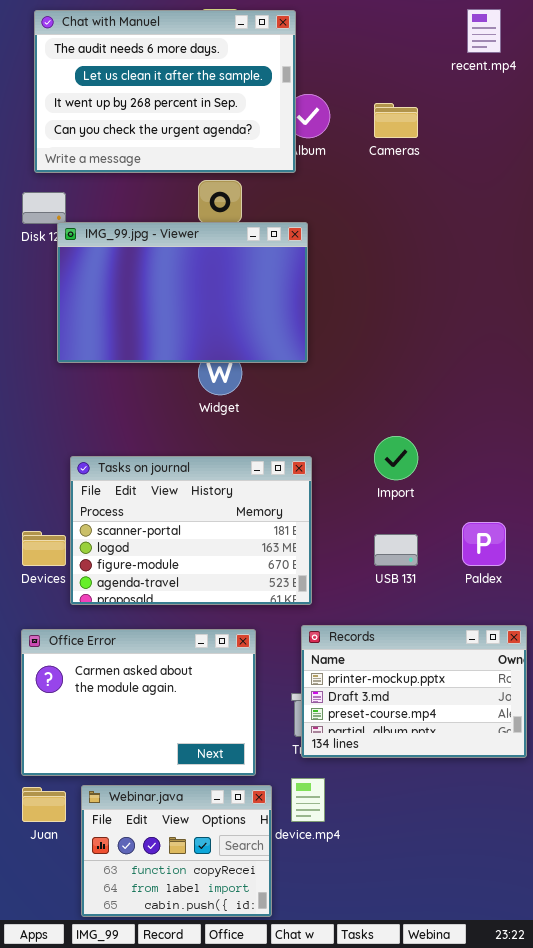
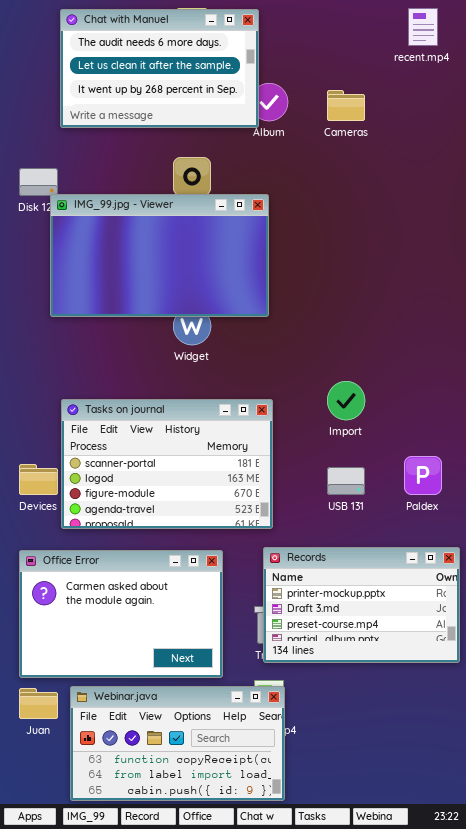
Chat with Manuel: [34,10,296,173] -> [60,9,259,128], resized
Webinar.java: [81,785,272,917] -> [70,686,285,801], resized

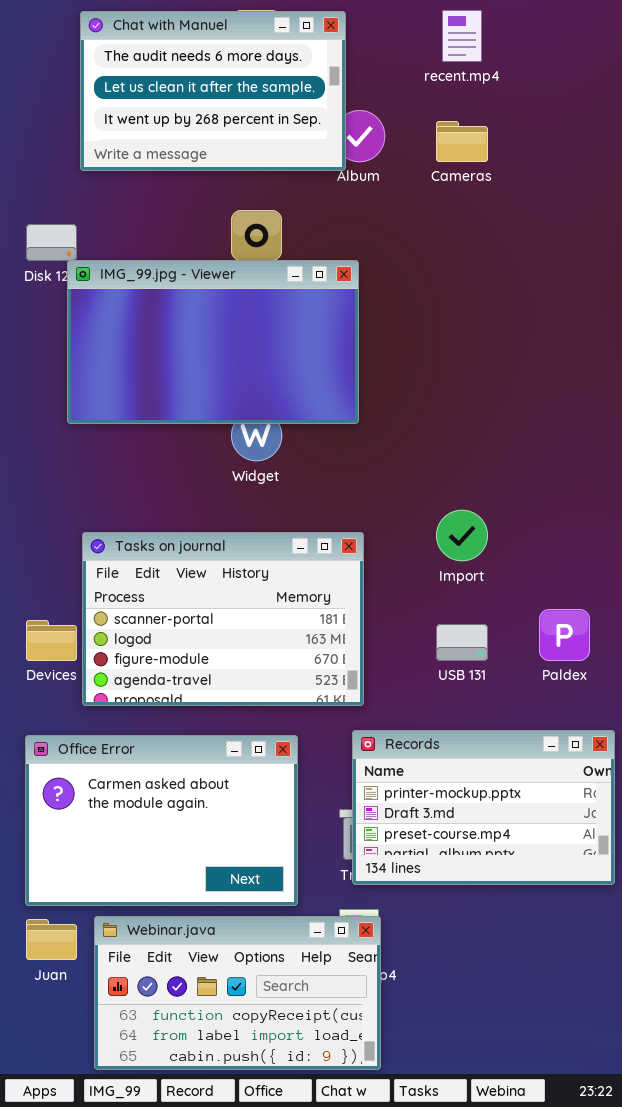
recent.mp4: [408,8,438,46] -> [442,10,482,62], moved

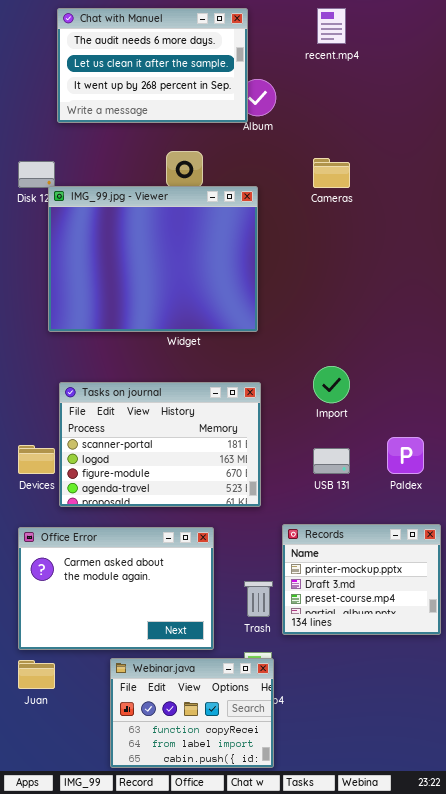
Cameras: [436,121,488,162] -> [313,158,350,188], moved
IMG_99.jpg - Viewer: [67,260,359,424] -> [48,186,258,332], resized
Records: [352,730,615,885] -> [282,524,441,635], resized
Webinar.java: [94,916,381,1070] -> [110,658,274,768], resized

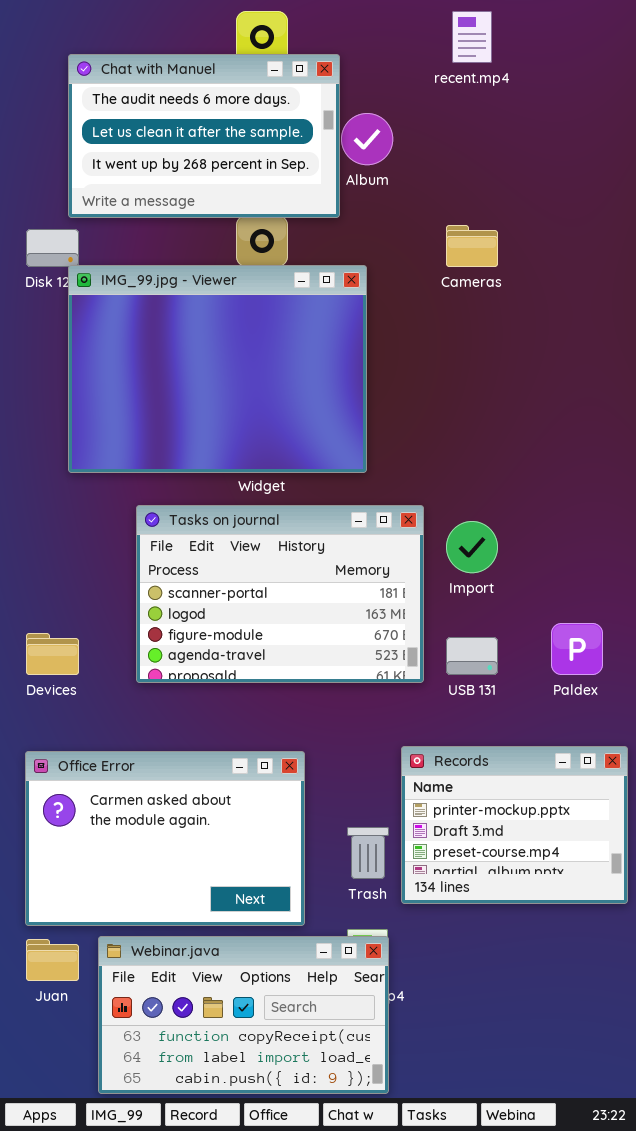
Chat with Manuel: [57,8,248,123] -> [68,54,340,218], moved
Tasks on journal: [59,382,261,507] -> [136,505,424,683], moved
Webinar.java: [110,658,274,768] -> [98,936,389,1094], resized

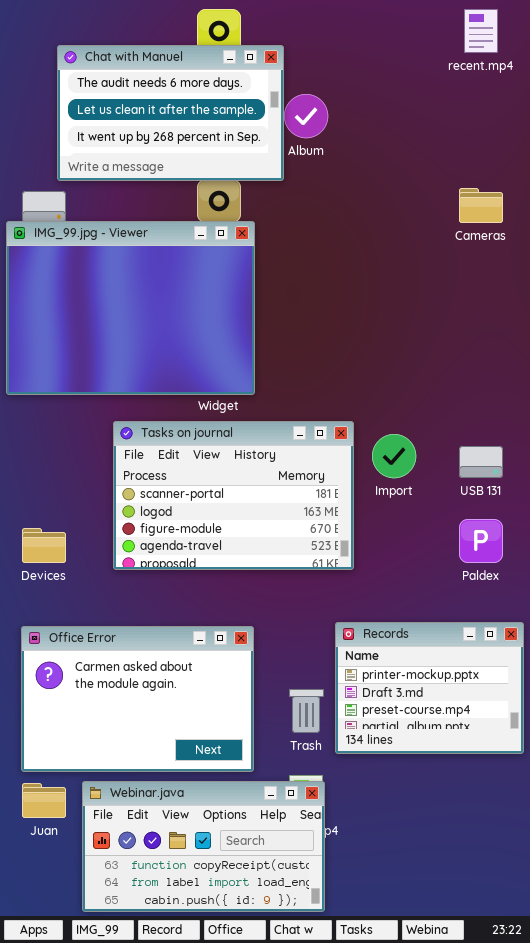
recent.mp4: [452,11,492,63] -> [464,9,498,53], moved
Cameras: [446,225,498,267] -> [459,188,503,223], moved
IMG_99.jpg - Viewer: [68,265,367,473] -> [6,221,255,395], moved
USB 131: [446,637,498,675] -> [459,446,503,478], moved

